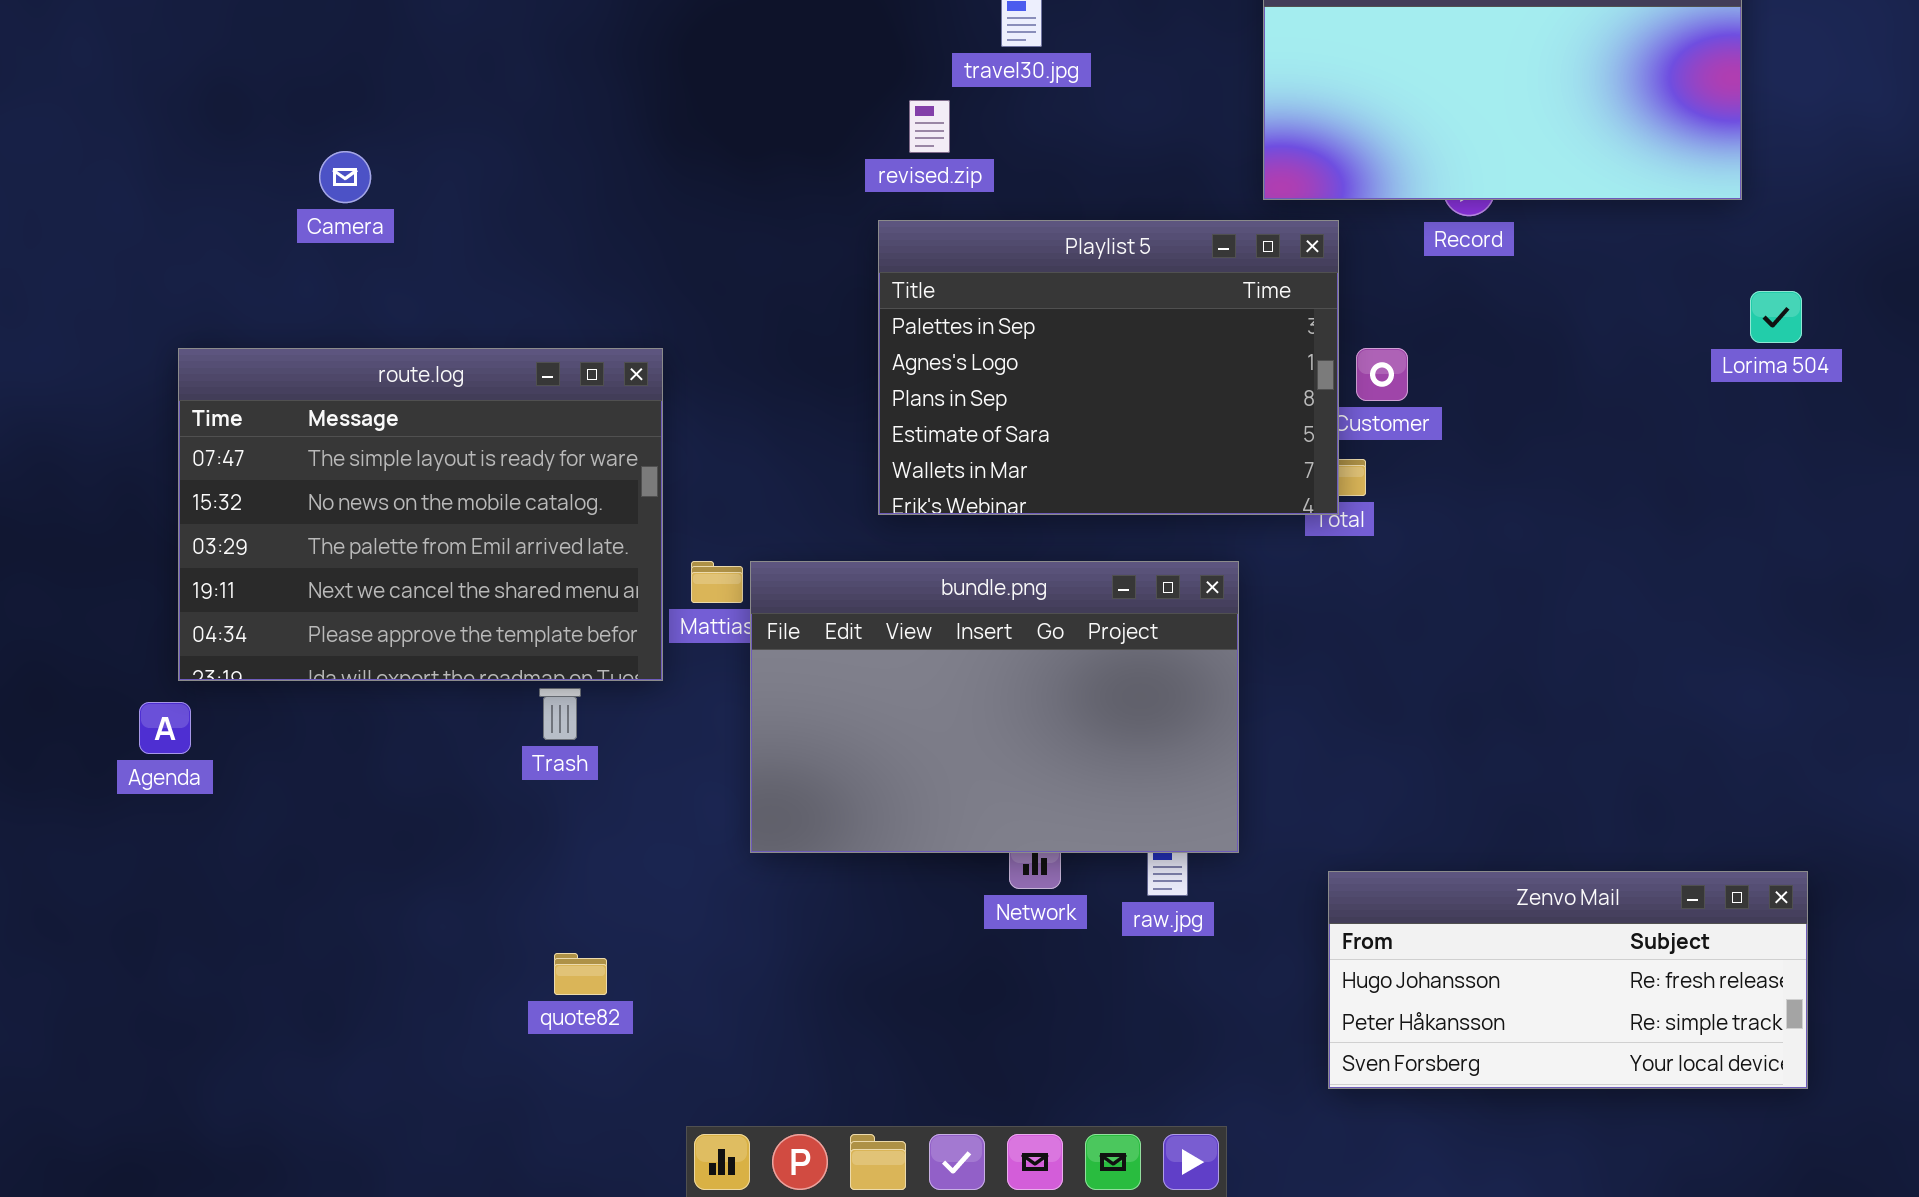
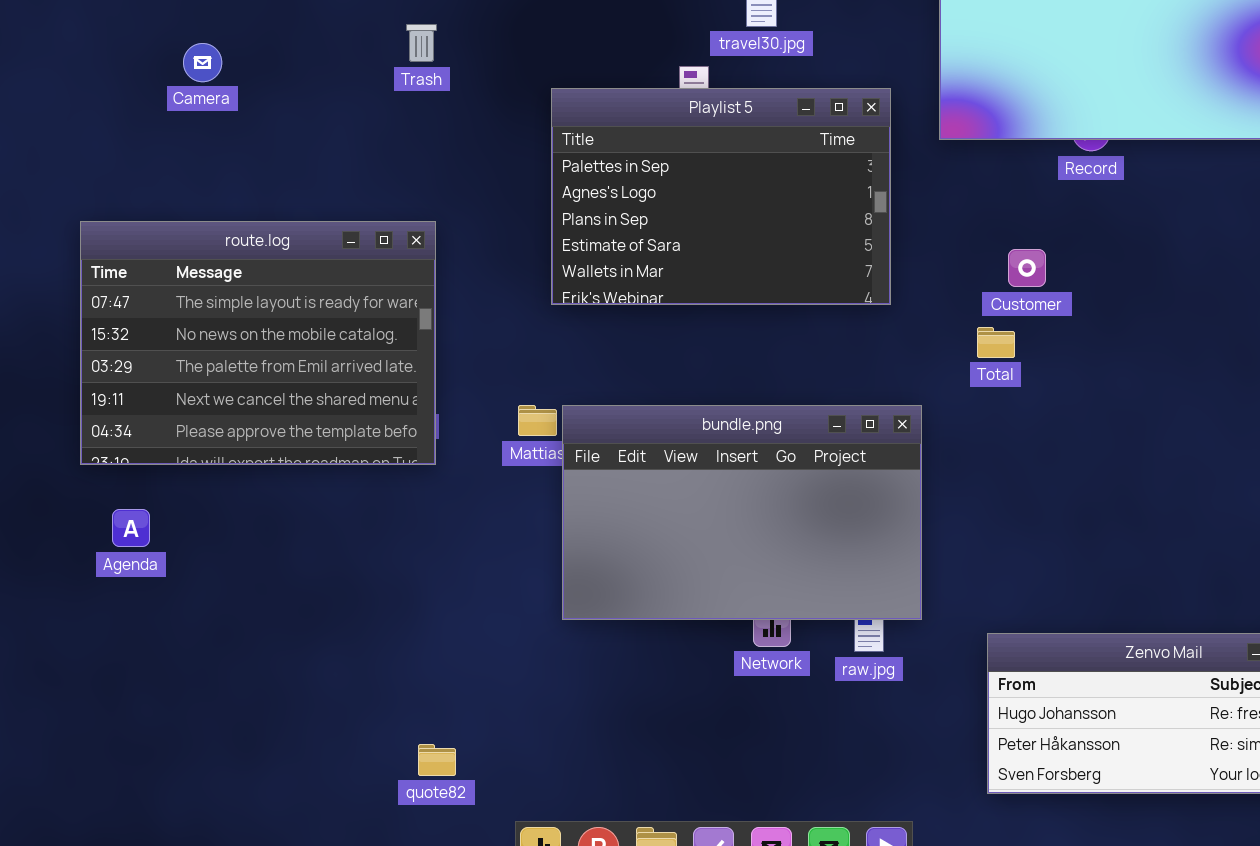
Camera: [319,151,371,203] -> [183,43,222,82], moved
Playlist 5: [878,220,1339,515] -> [551,88,891,305], moved
route.log: [178,348,663,681] -> [80,221,436,465], moved
Trash: [539,688,581,740] -> [406,24,437,62], moved
quote82: [554,953,607,995] -> [418,744,456,776], moved

